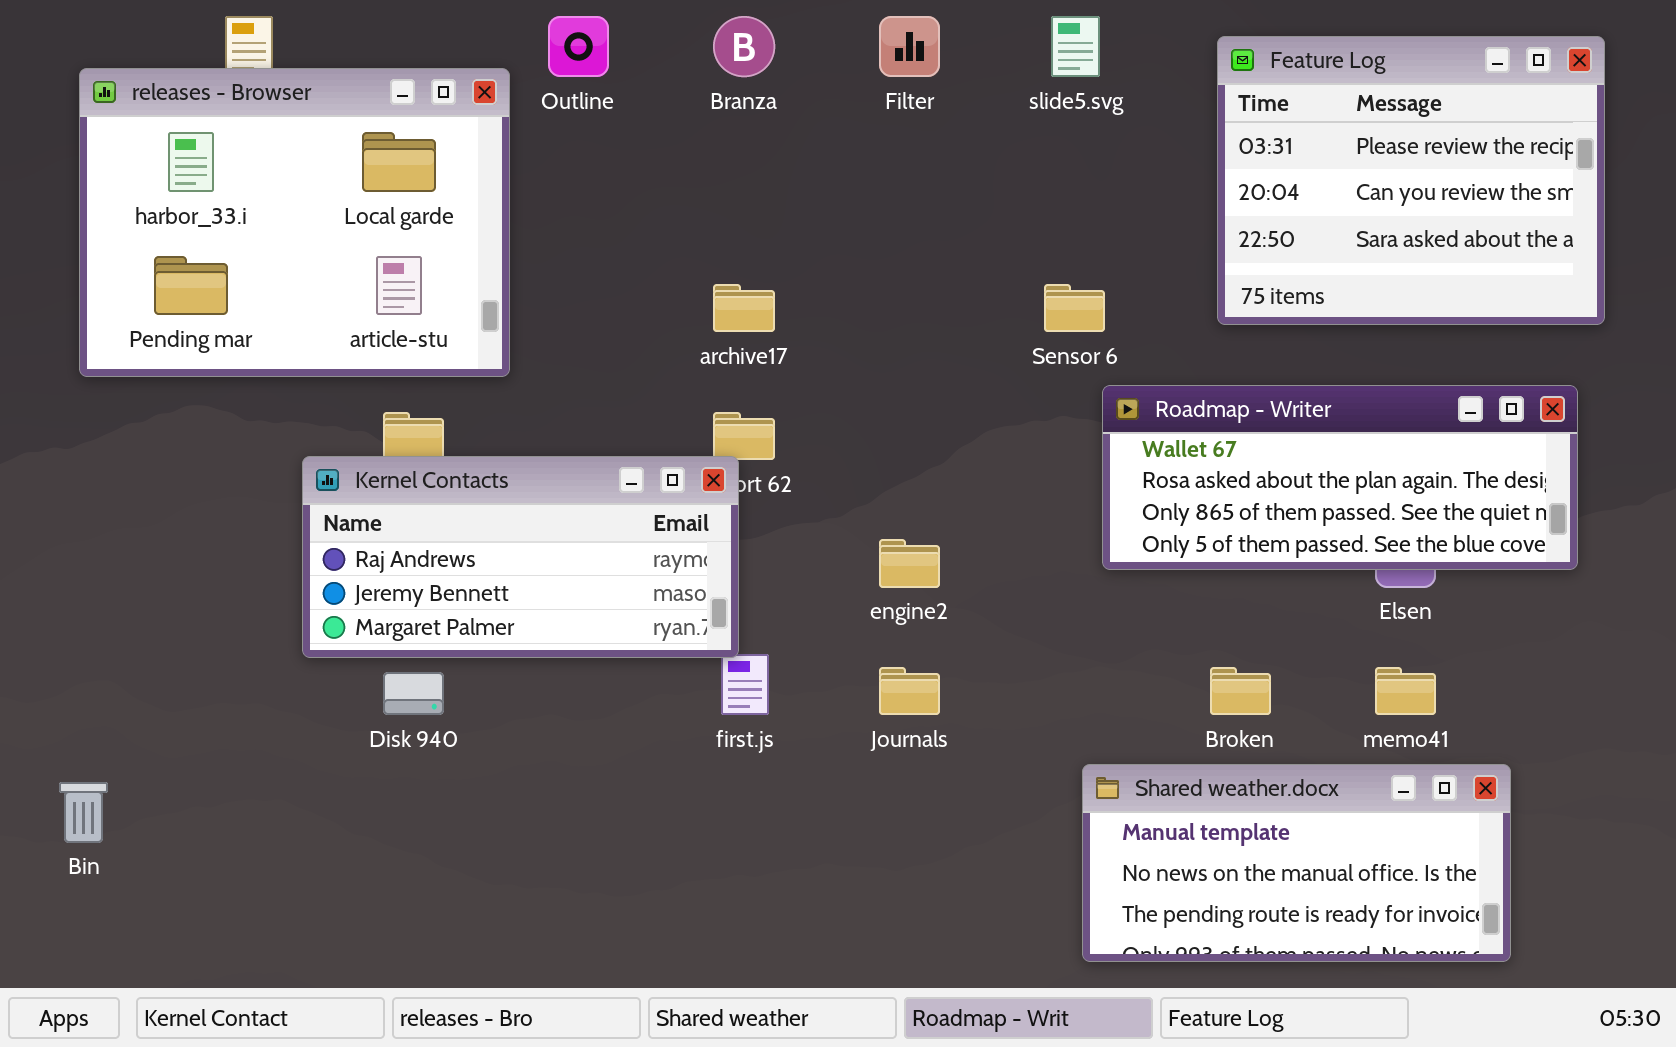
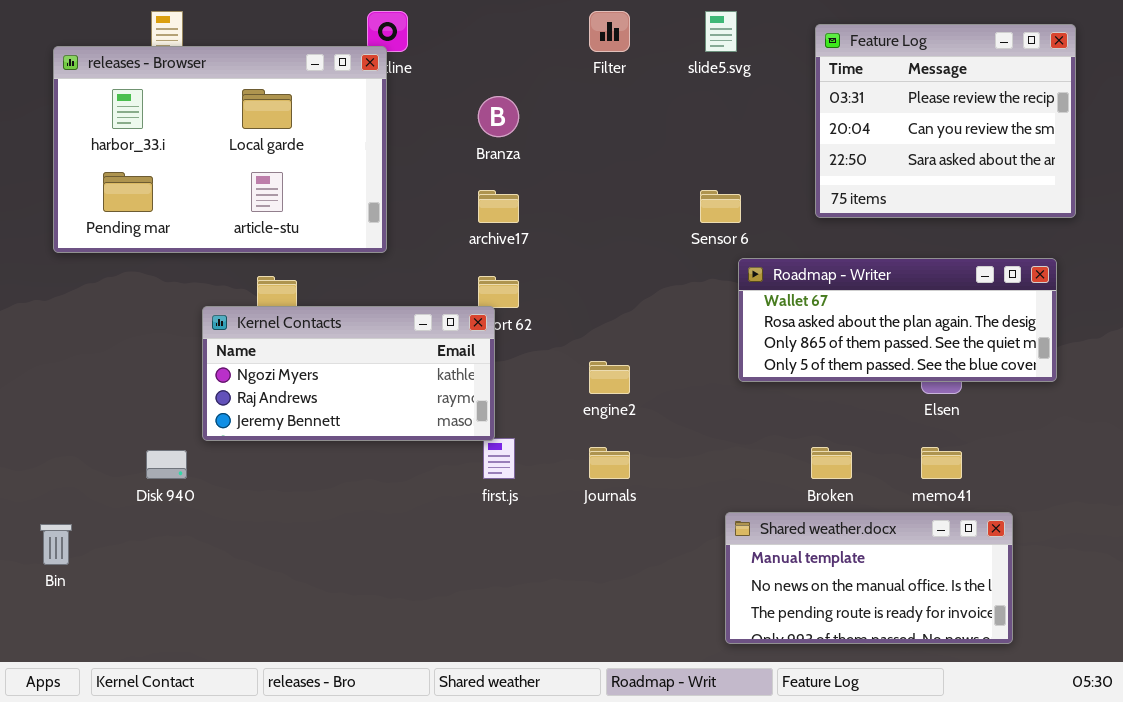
Branza: [713,16,775,77] -> [478,96,519,137], moved
releases - Browser: [79,68,510,377] -> [53,46,387,253], resized
Kernel Contacts: [302,456,739,658] -> [202,306,495,441], scrolled up 1 row
Disk 940: [383,672,444,715] -> [146,450,187,479], moved

